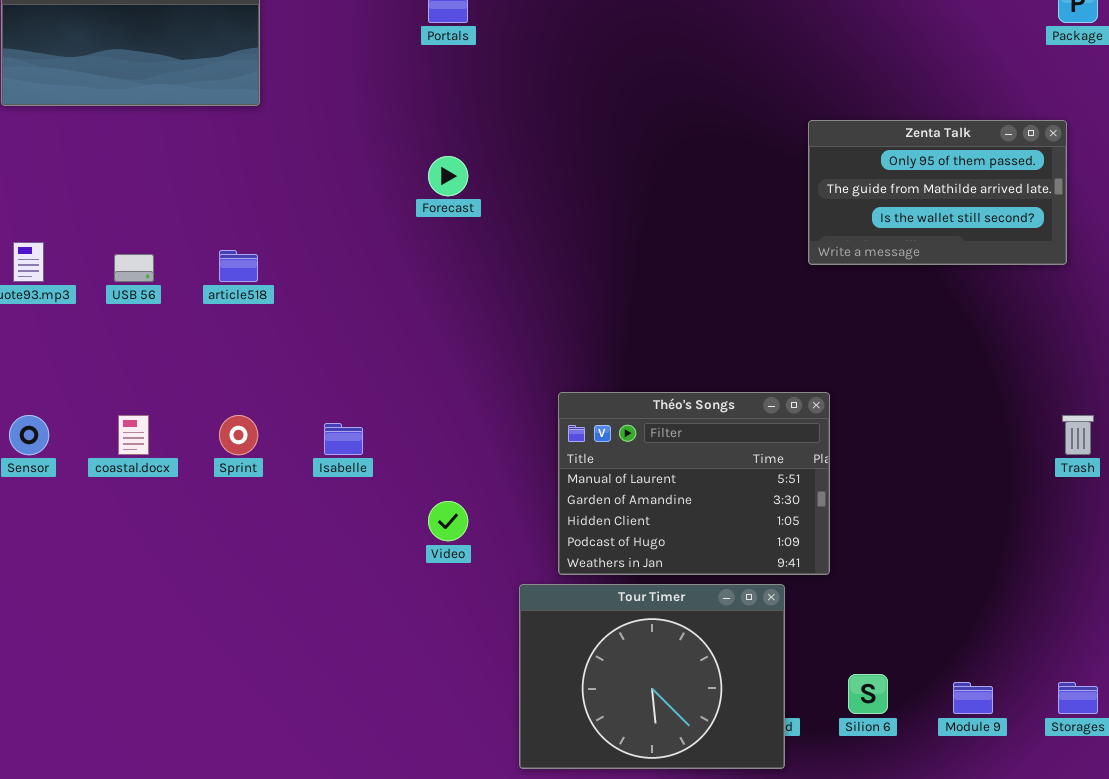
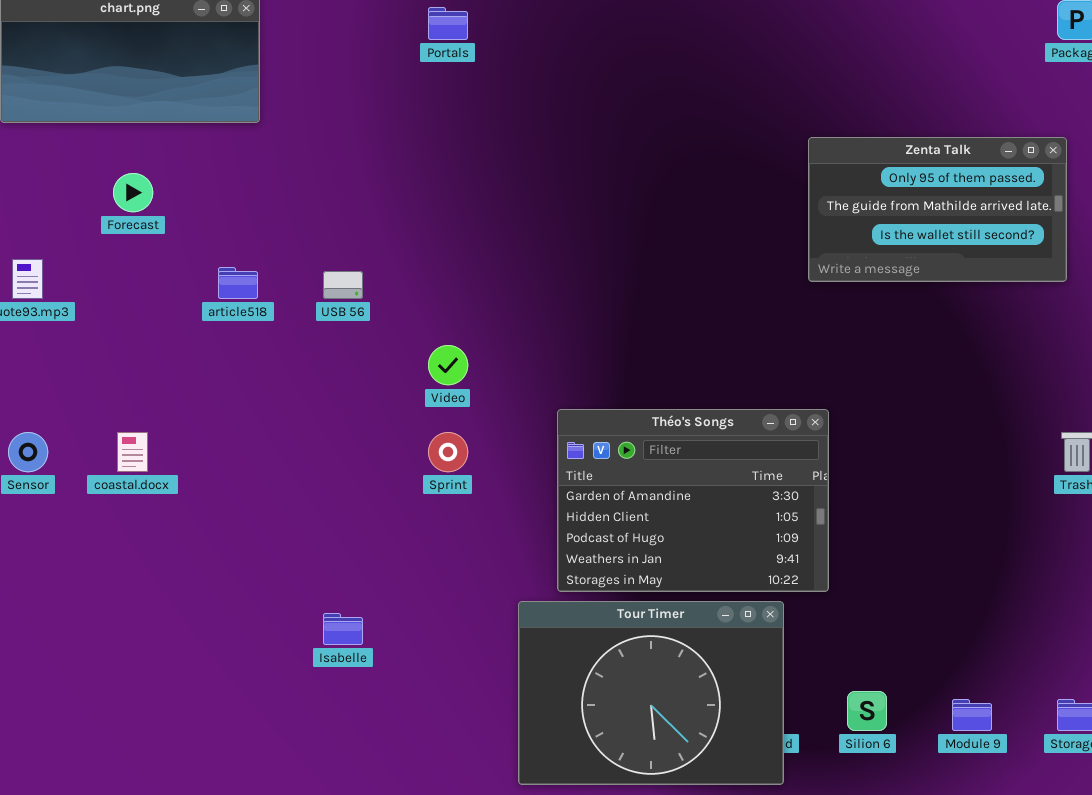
Forecast: [428,156,468,196] -> [113,173,153,212], moved
USB 56: [114,254,154,282] -> [323,271,363,299], moved
Théo's Songs: [558,392,830,575] -> [557,409,829,592], scrolled down 1 row
Sprint: [219,415,258,455] -> [428,432,468,472], moved
Isabelle: [324,423,363,455] -> [323,613,363,645], moved
Video: [428,501,468,541] -> [428,345,468,385], moved

